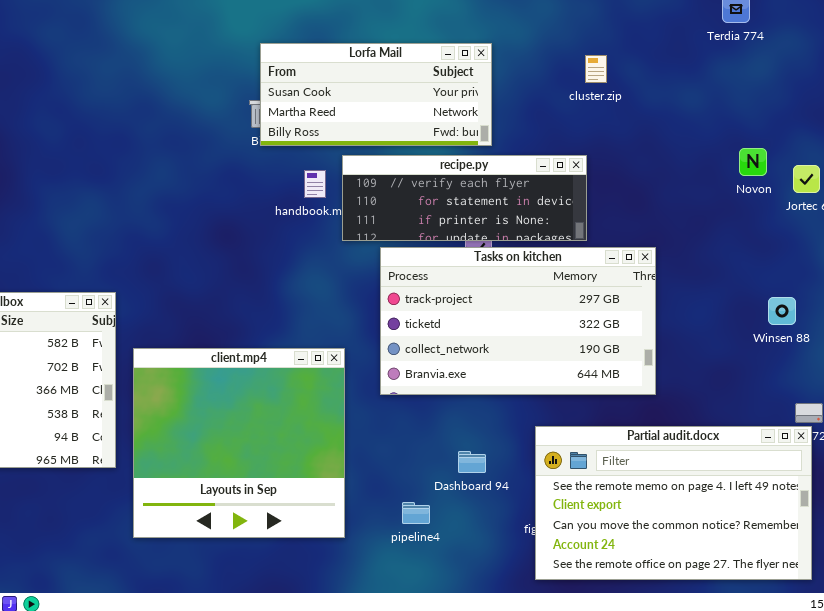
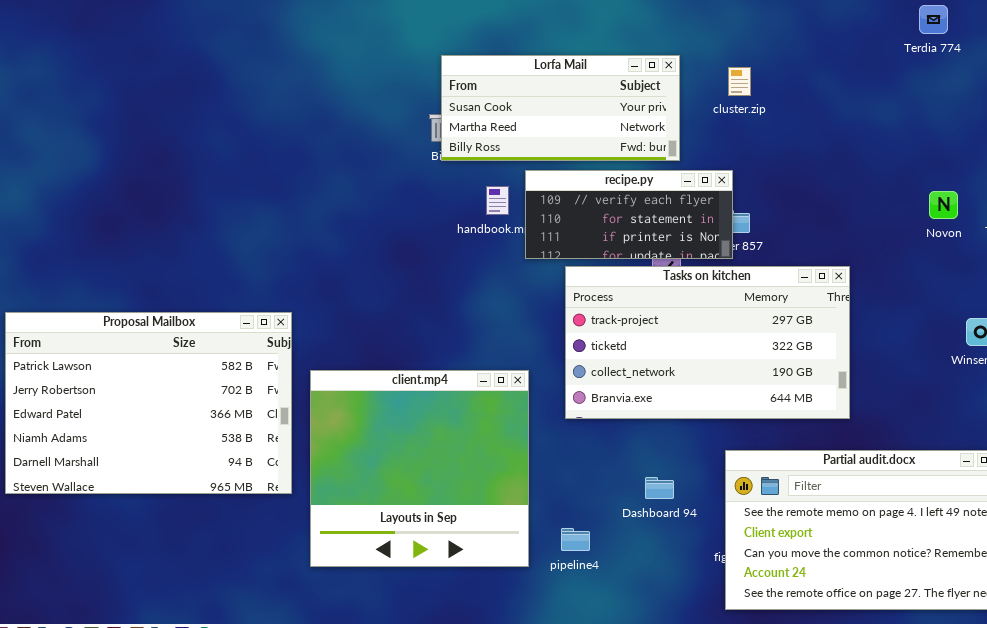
cluster.zip: [585,55,607,83] -> [728,67,751,96], moved
Novon: [739,148,767,176] -> [929,191,958,219], moved
recipe.py: [342,155,587,241] -> [525,170,733,259], resized
pipeline4: [402,502,430,524] -> [561,528,590,551], moved

